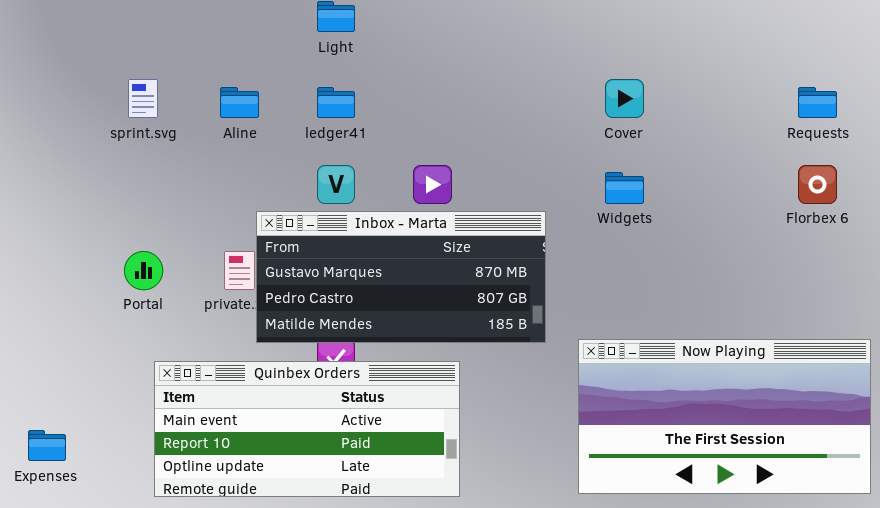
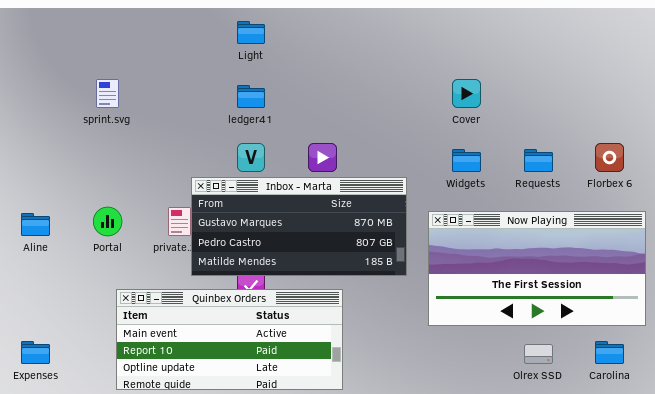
Aline: [220,87,259,118] -> [21,213,50,236], moved
Requests: [798,87,837,118] -> [524,149,553,172], moved
Now Playing: [578,339,871,494] -> [428,211,646,326], moved

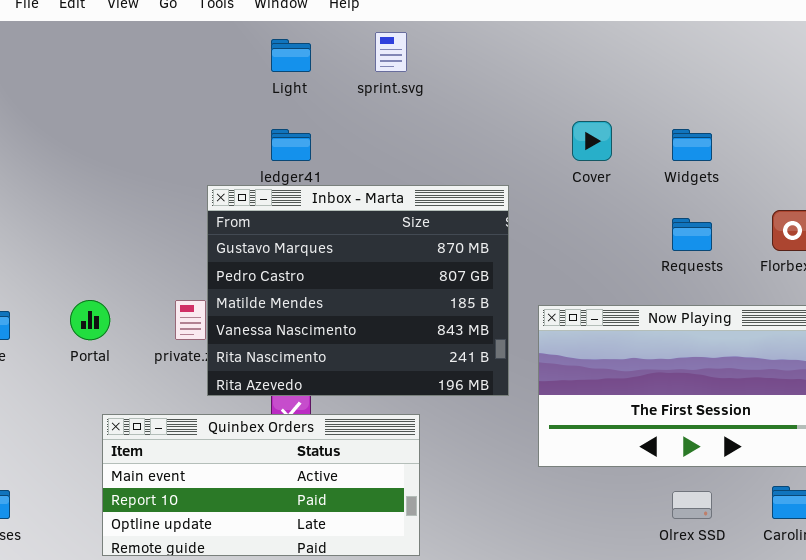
sprint.svg: [96,79,119,108] -> [375,32,407,72], moved
Widgets: [452,149,481,172] -> [672,129,712,161], moved
Inbox - Marta: [191,177,407,276] -> [207,185,509,396], resized

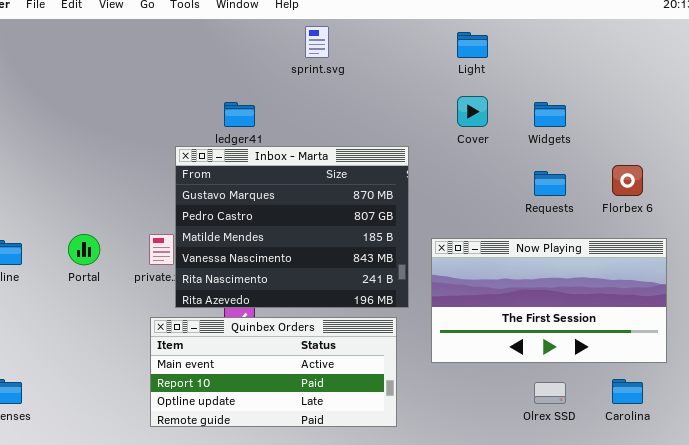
Light: [271,39,311,72] -> [457,32,488,58], moved
Quinbex Orders: [102,414,420,556] -> [150,317,397,427], moved

